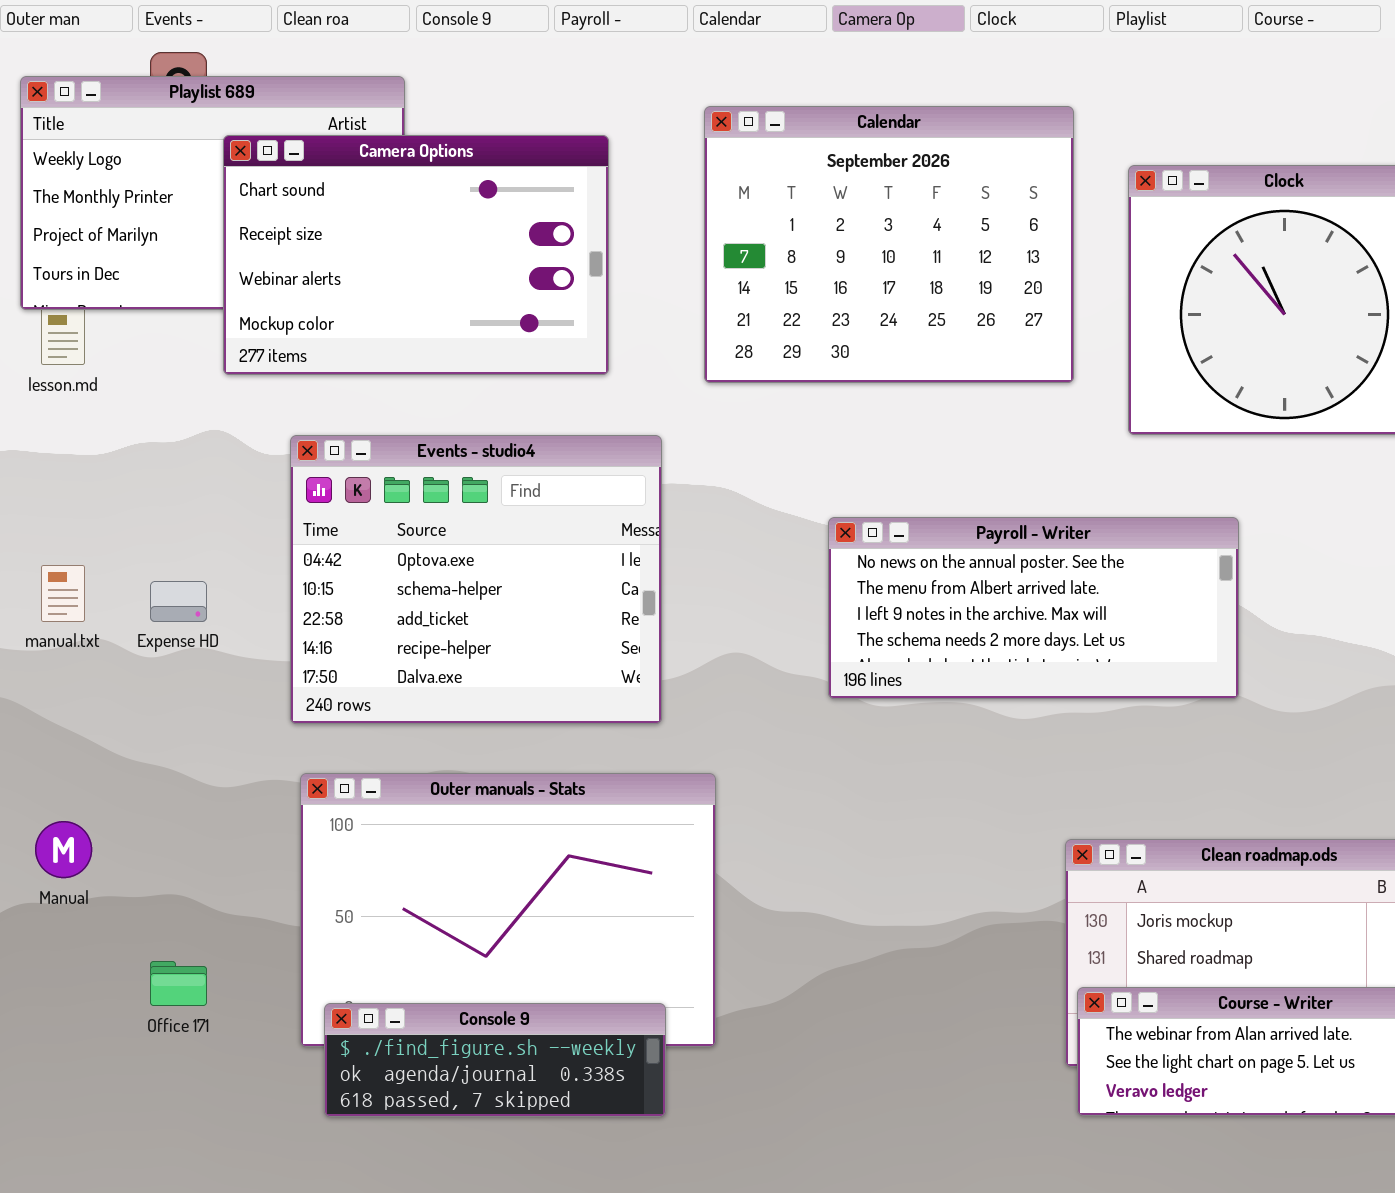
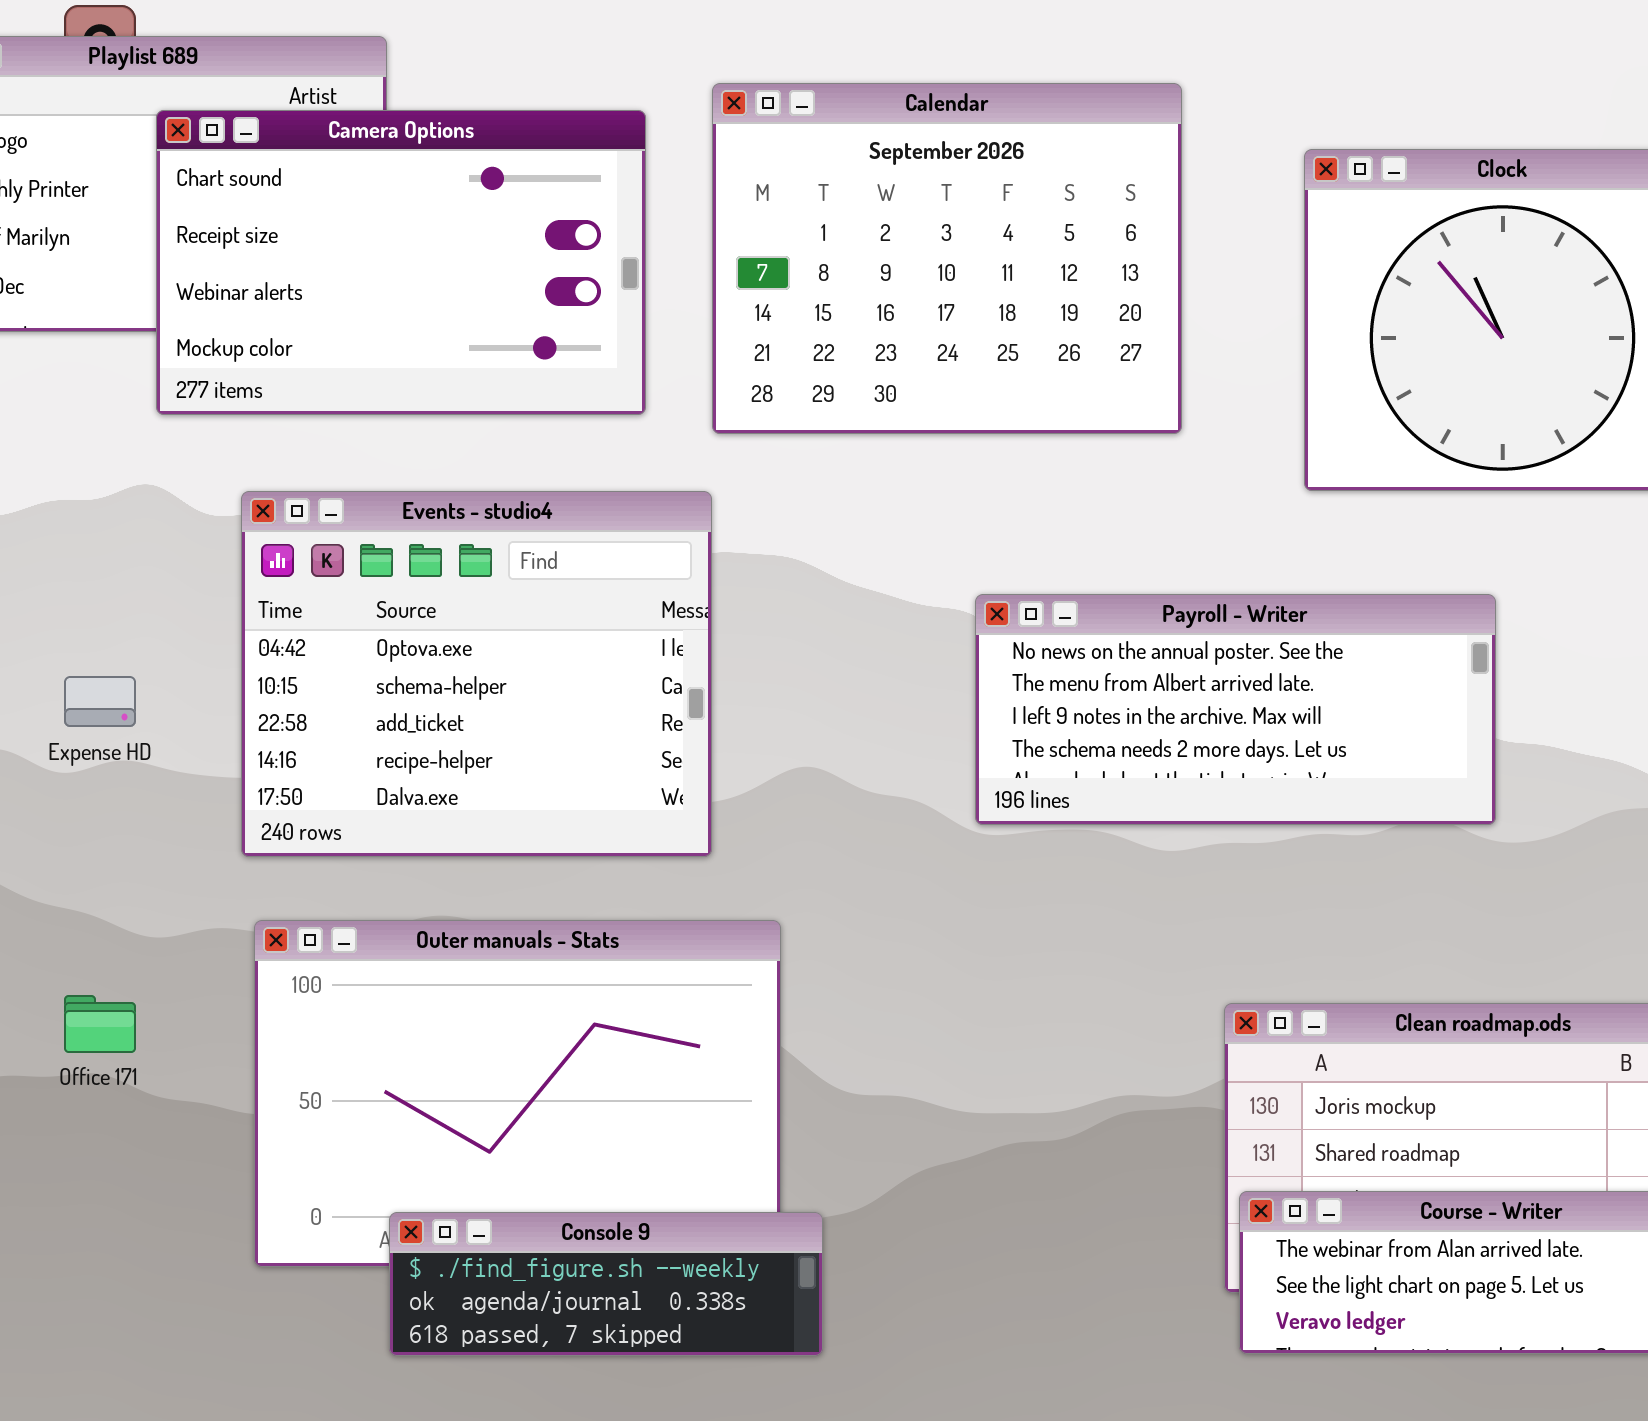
Calendar: [704,106,1074,383] -> [712,83,1182,434], moved
Payroll - Writer: [828,517,1239,699] -> [975,594,1496,825], moved
Office 171: [150,961,207,1006] -> [64,995,136,1053], moved
Console 9: [324,1003,666,1117] -> [389,1212,823,1356], moved

